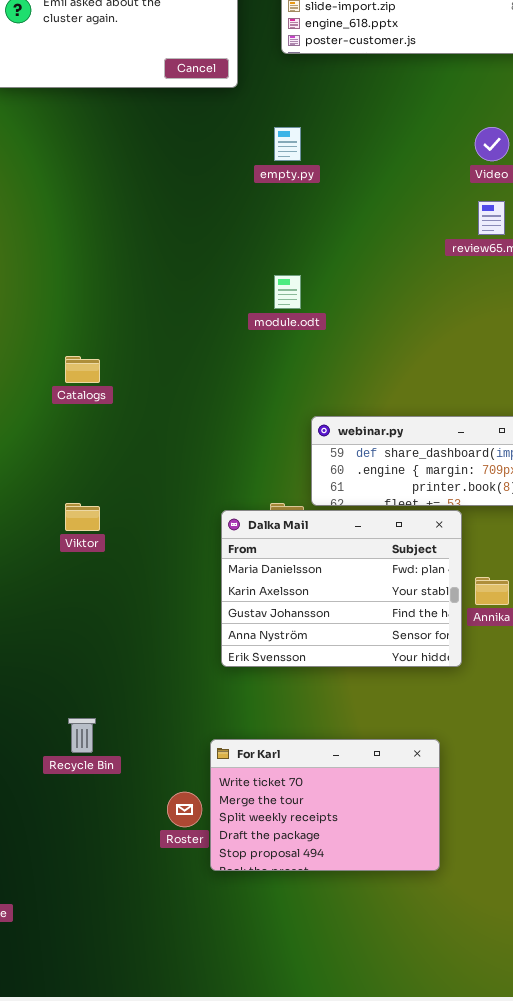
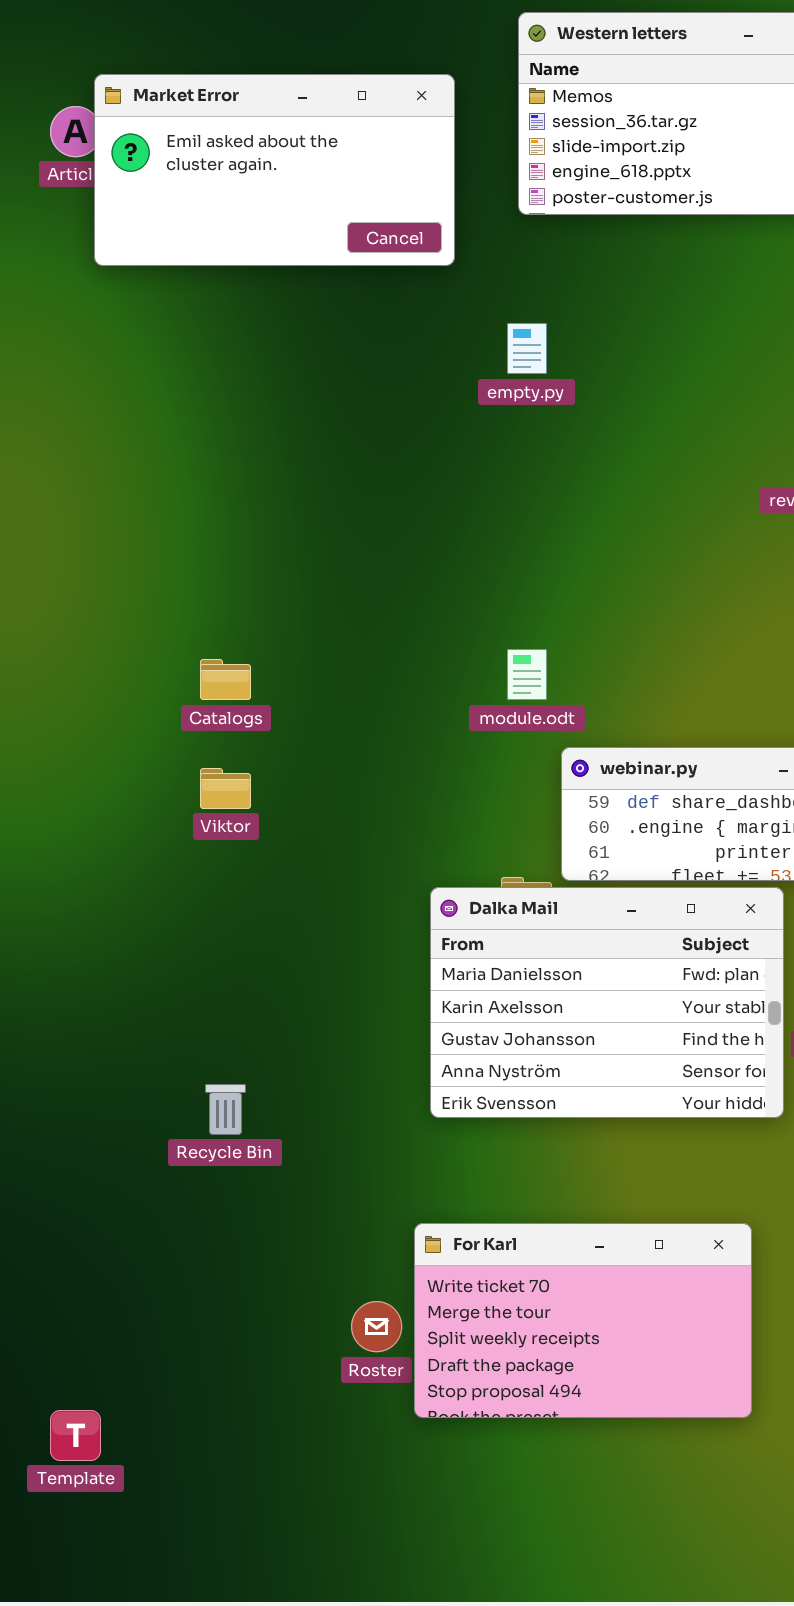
module.odt: [274,275,301,309] -> [507,649,547,700], moved
Viktor: [65,503,100,531] -> [200,768,251,809], moved
Recycle Bin: [68,718,96,753] -> [205,1084,246,1135], moved

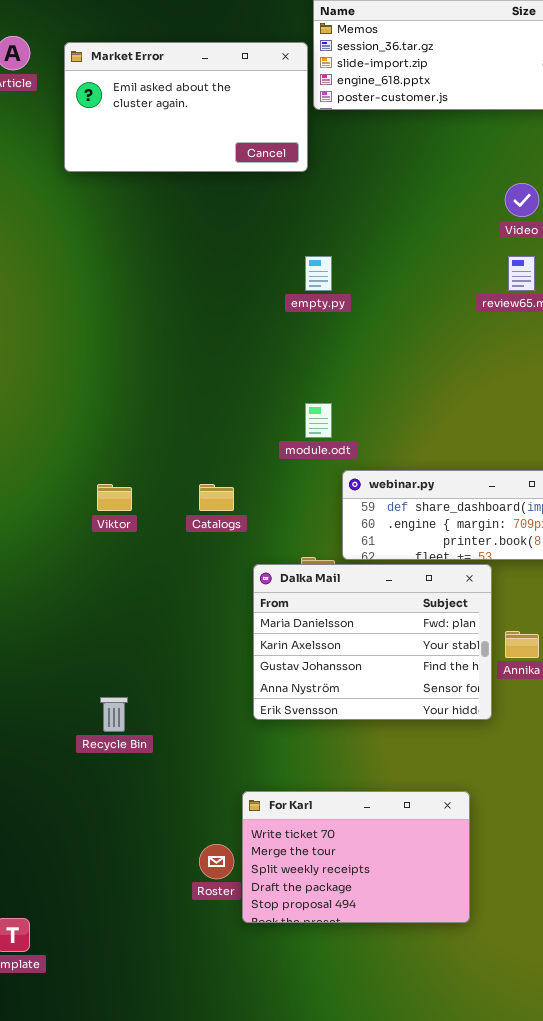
Market Error: [94,74,455,266] -> [64,42,308,172], moved
empty.py: [507,323,547,374] -> [305,256,332,291], moved
Catalogs: [200,659,251,700] -> [199,484,234,511], moved

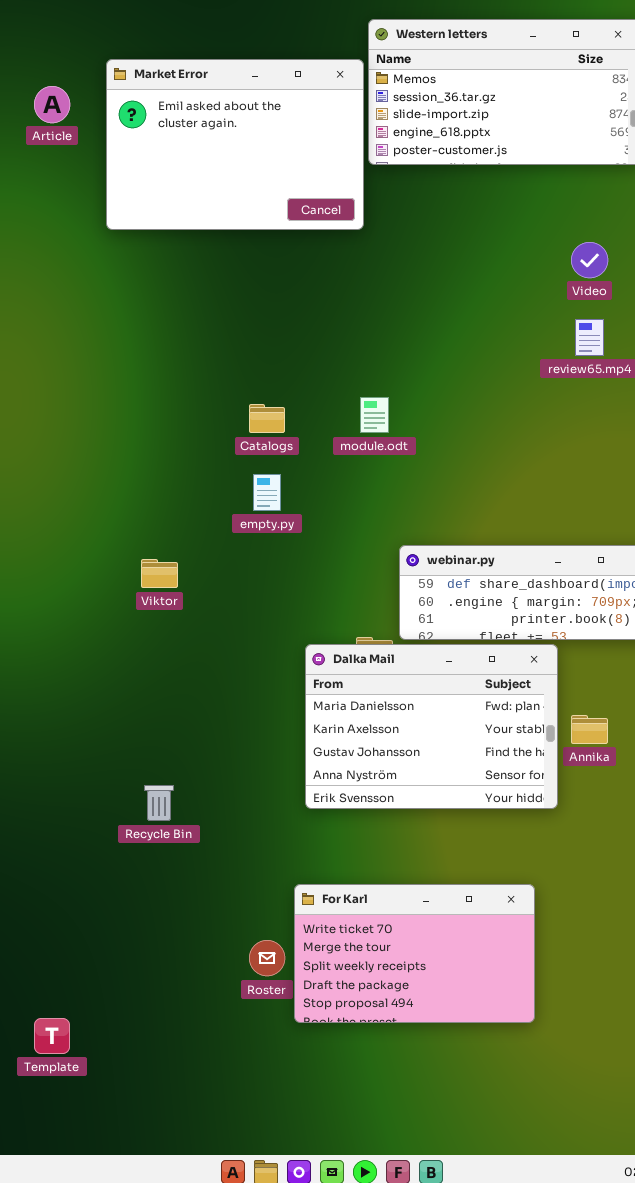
Market Error: [64,42,308,172] -> [106,59,364,230], resized
empty.py: [305,256,332,291] -> [253,474,281,511], moved
module.odt: [305,403,332,438] -> [360,397,389,433], moved
Catalogs: [199,484,234,511] -> [249,404,285,433], moved

